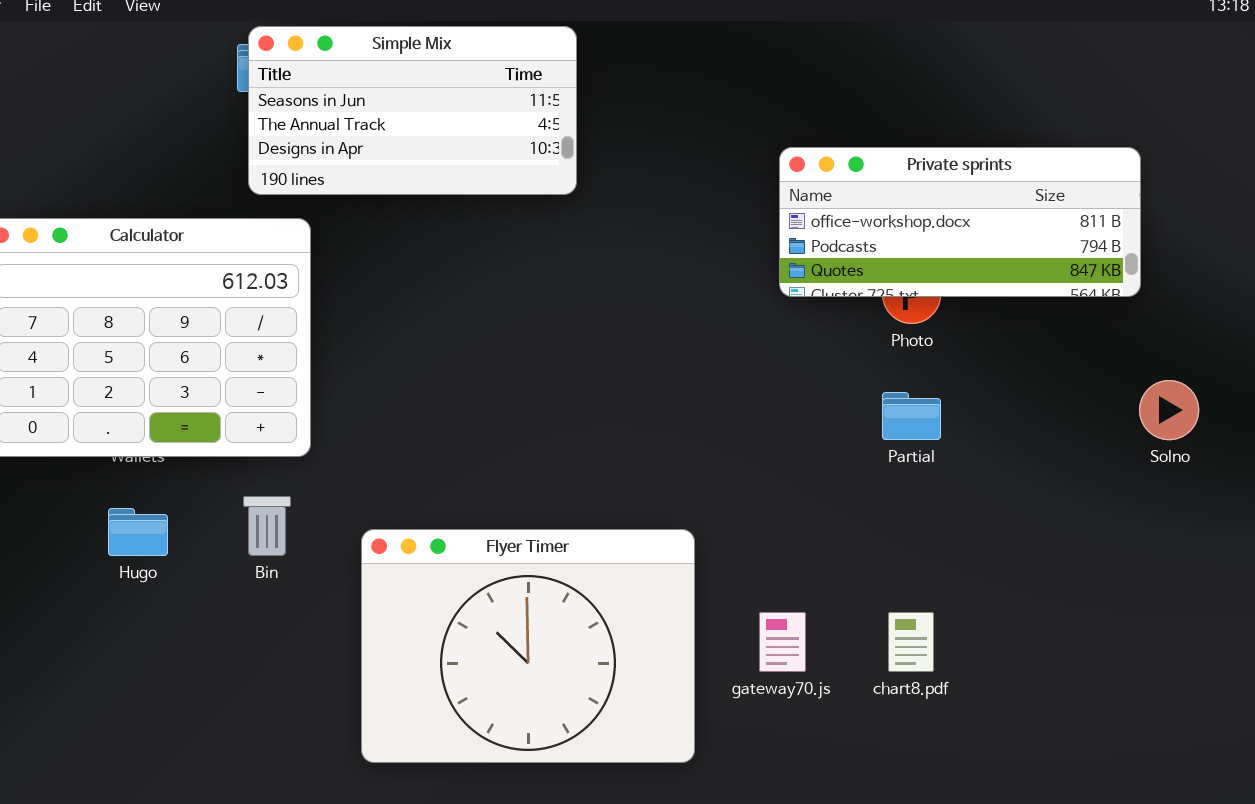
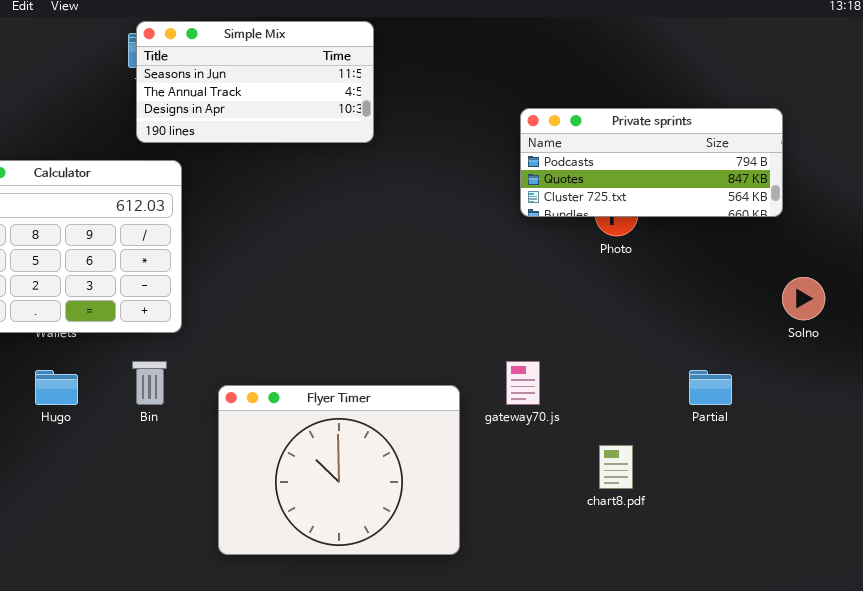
Private sprints: [779,147,1141,297] -> [520,108,783,217], scrolled down 1 row
Partial: [882,392,941,440] -> [689,370,732,405], moved
gateway70.js: [759,612,806,672] -> [506,361,540,405], moved

